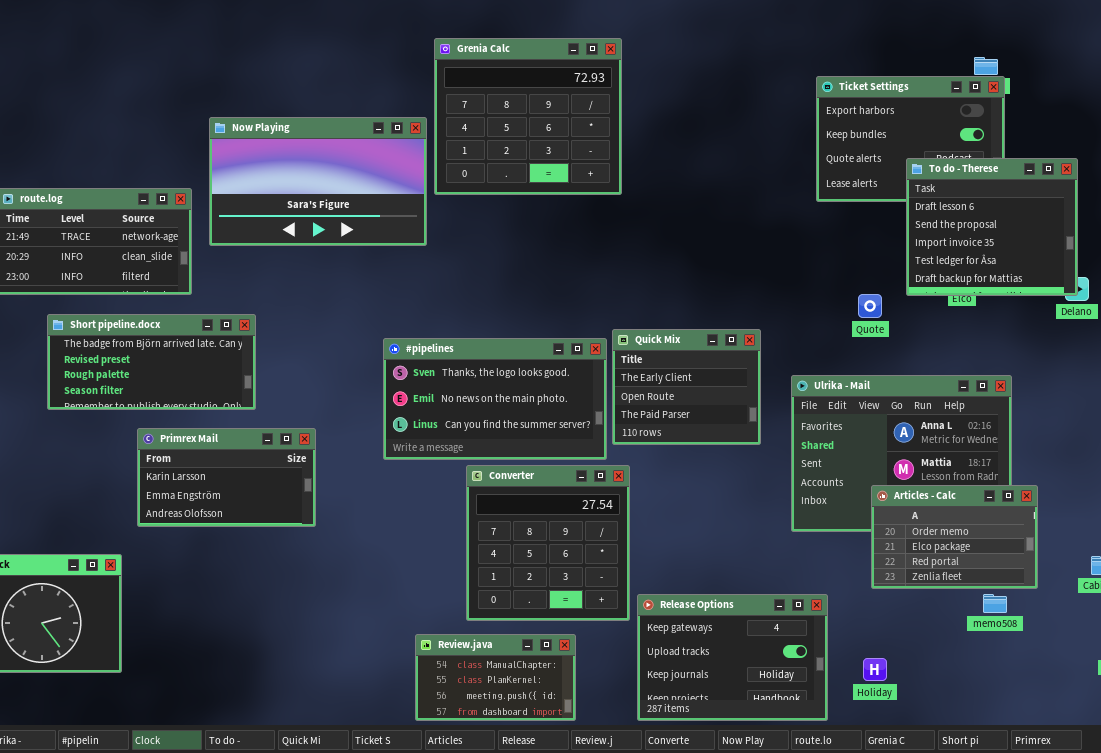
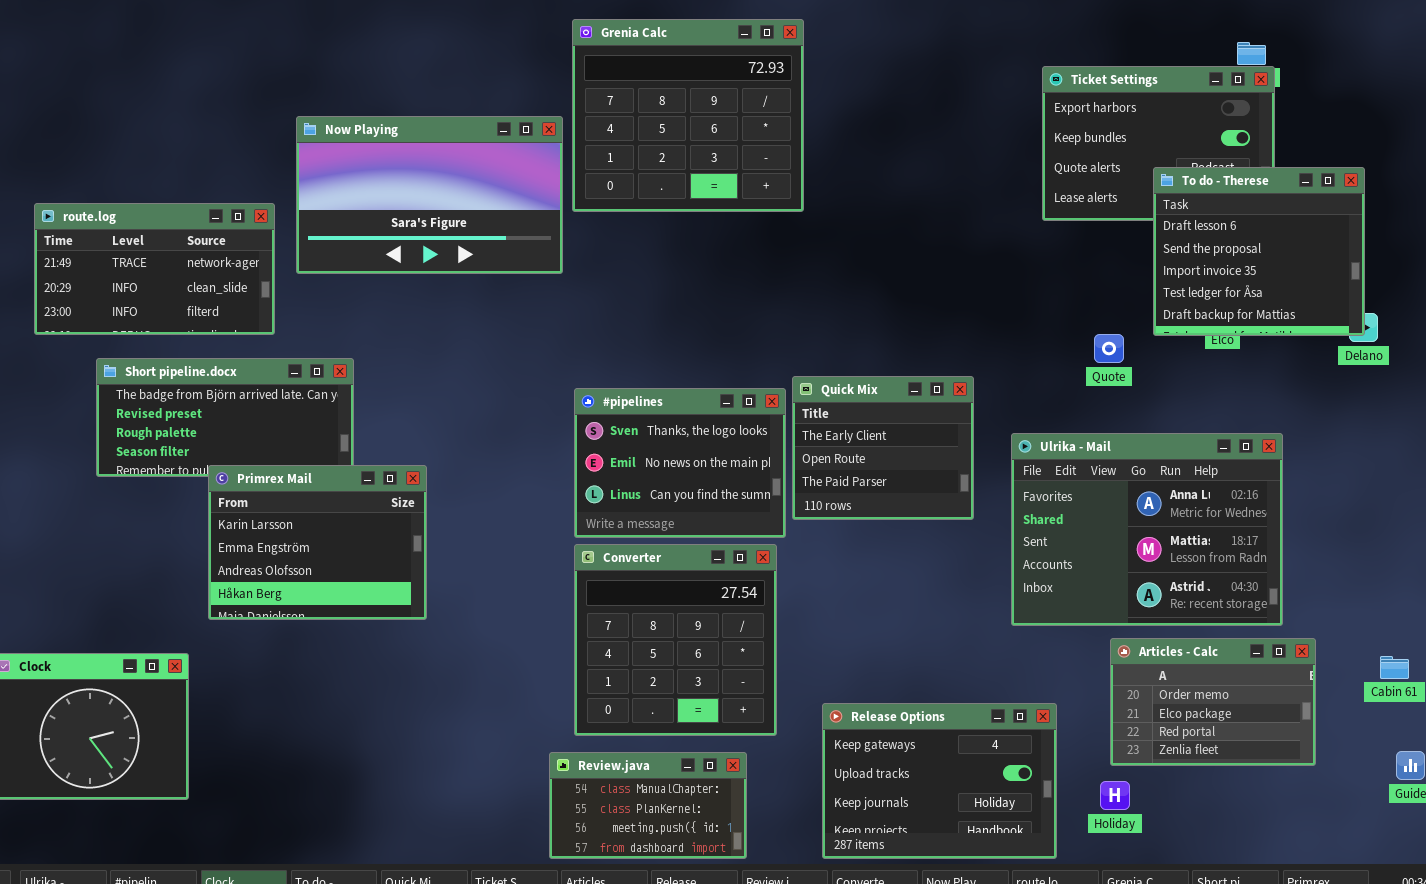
#pipelines: [383,338,607,460] -> [574,388,786,538], resized
Primrex Mail: [137,428,316,527] -> [208,465,427,620], resized
Converter: [466,465,630,621] -> [574,544,777,736], moved
Articles - Calc: [871,485,1038,589] -> [1110,638,1316,766], moved

